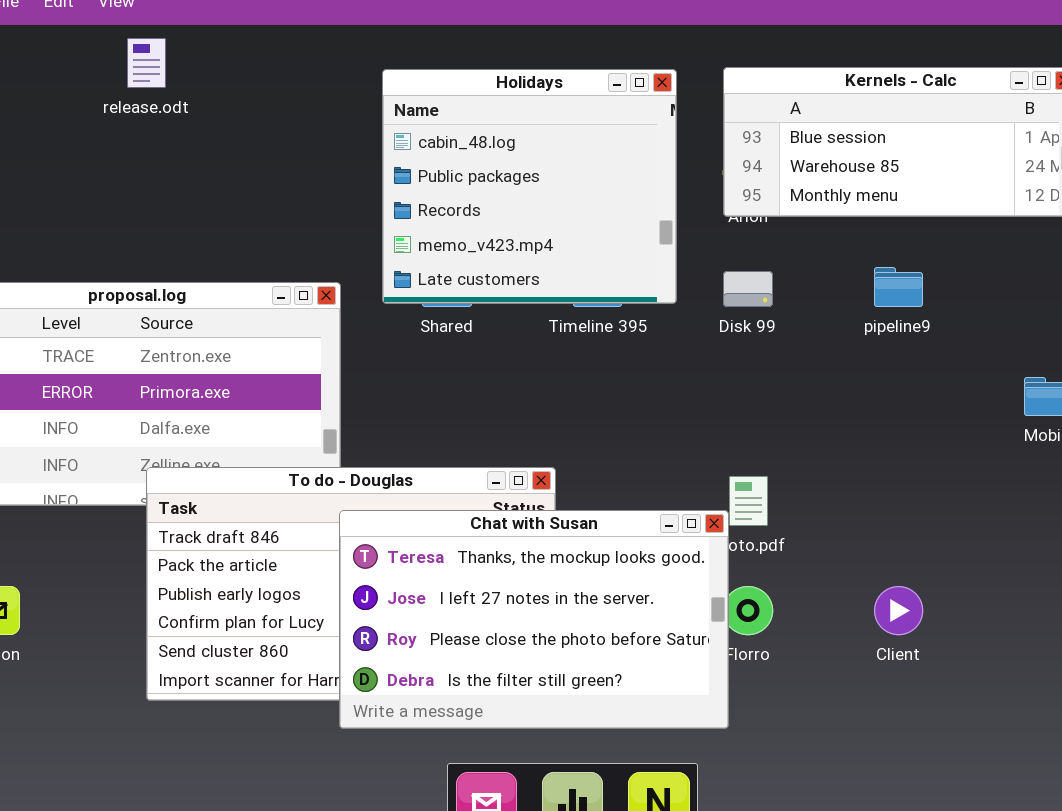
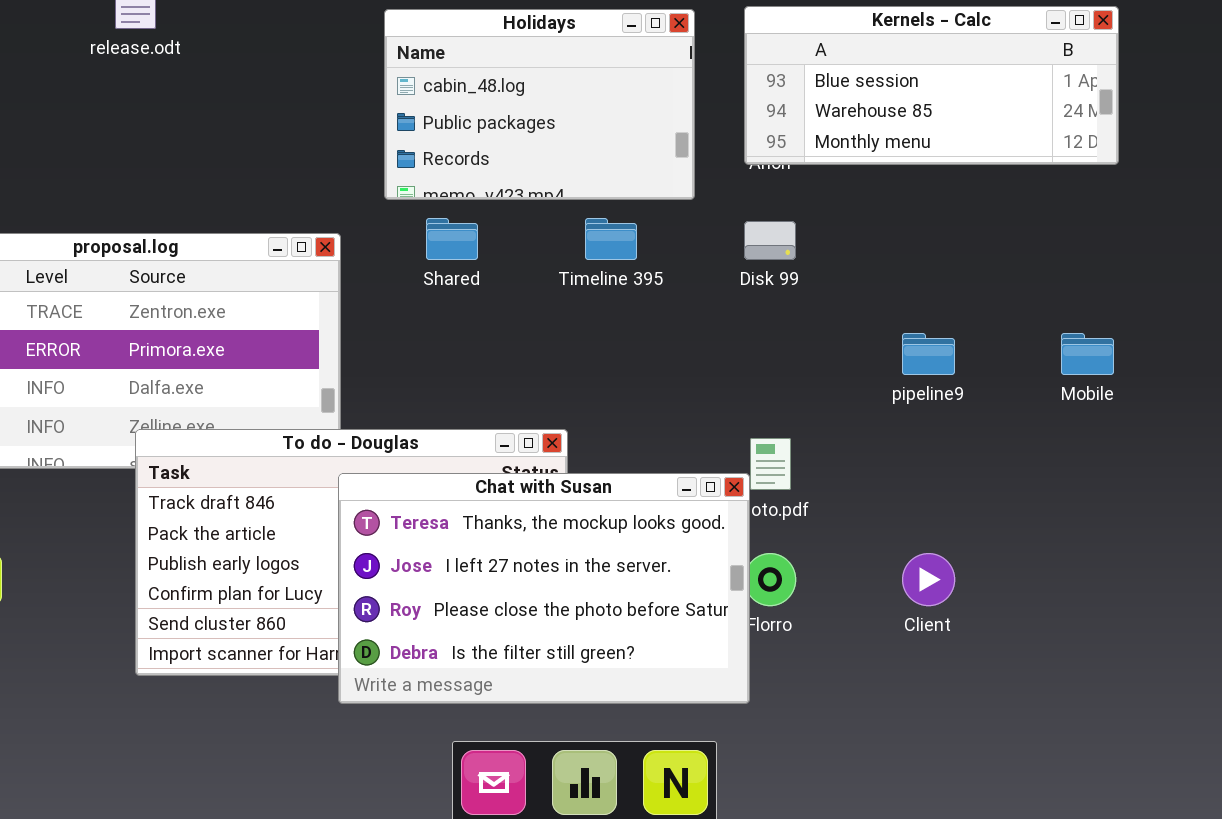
Holidays: [382,69,677,304] -> [384,9,695,200], resized
pipeline9: [874,267,923,307] -> [902,333,955,375], moved

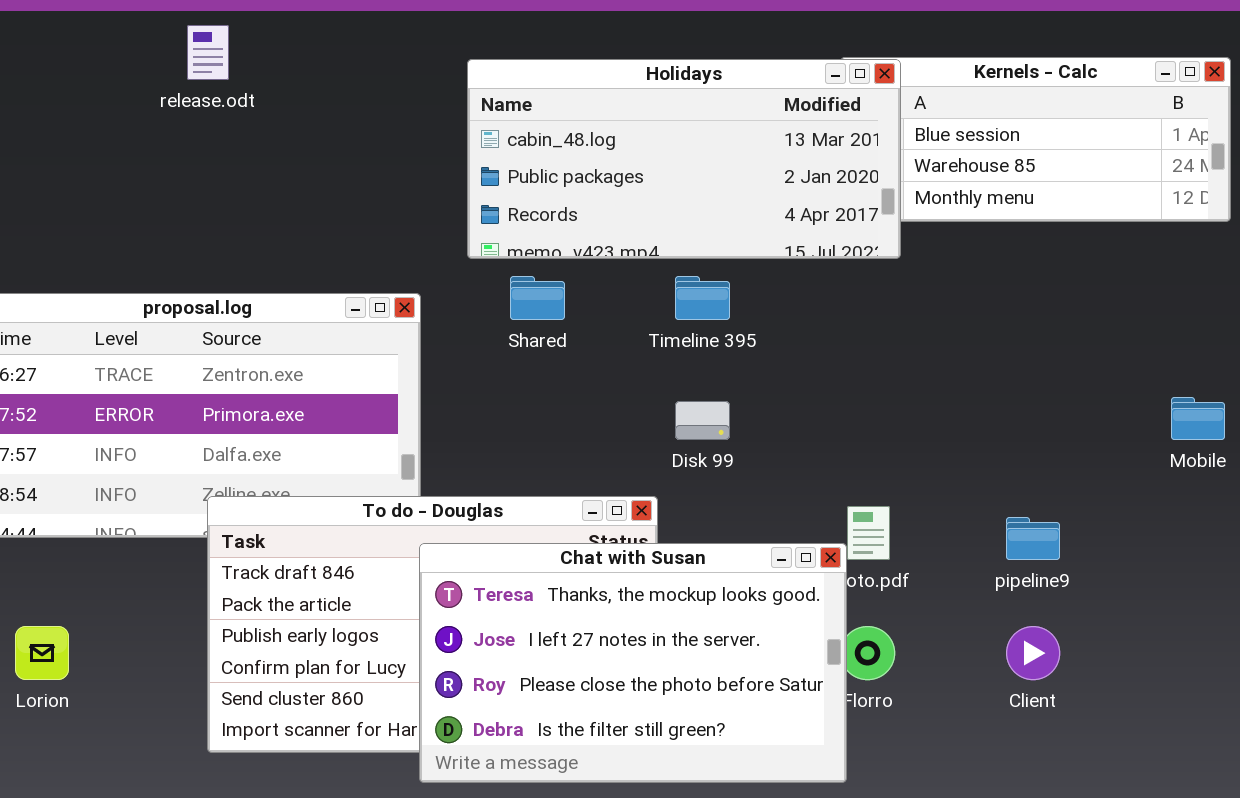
Holidays: [384,9,695,200] -> [467,59,901,259], resized
Disk 99: [744,221,796,260] -> [675,401,730,440], moved
pipeline9: [902,333,955,375] -> [1006,517,1060,560], moved

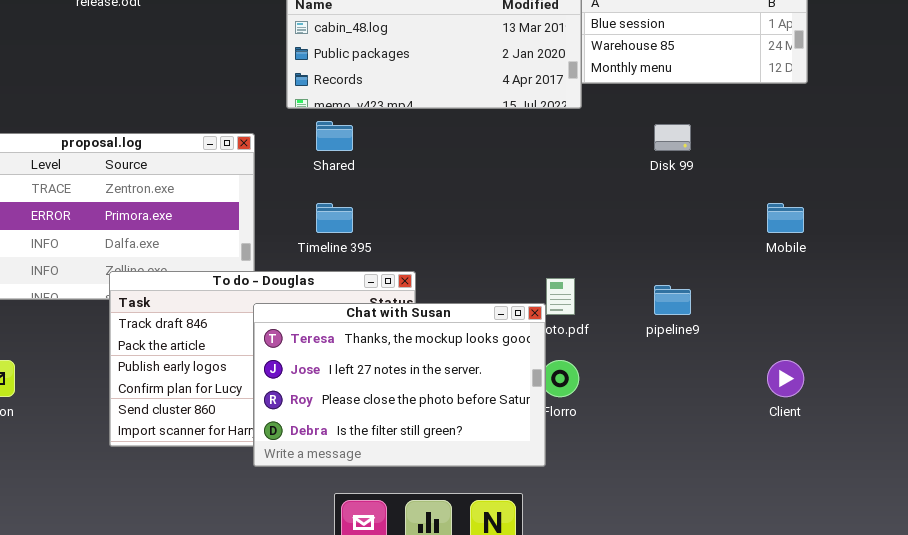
Timeline 395: [675,276,730,320] -> [316,203,353,233], moved
Disk 99: [675,401,730,440] -> [654,124,691,151], moved
Client: [1006,626,1060,680] -> [767,360,804,397], moved

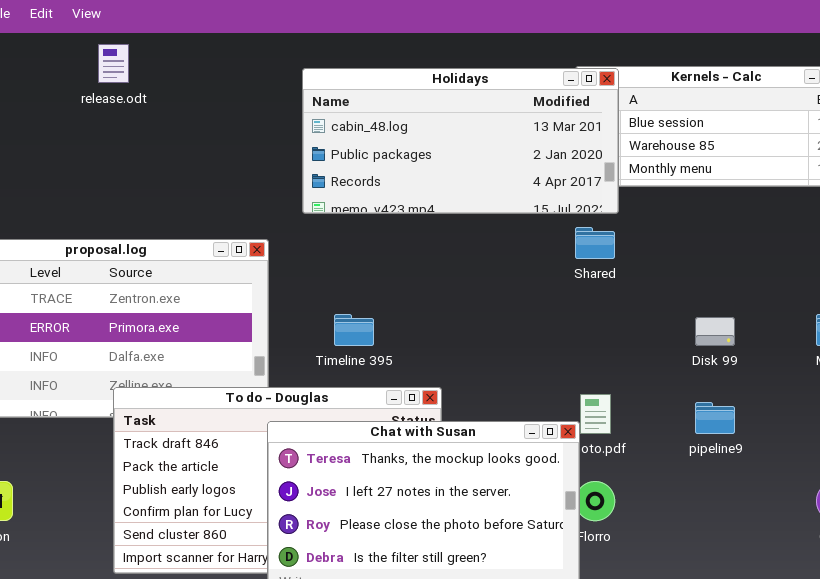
Shared: [316,121,353,151] -> [575,227,615,259], moved
Disk 99: [654,124,691,151] -> [695,317,735,346], moved

